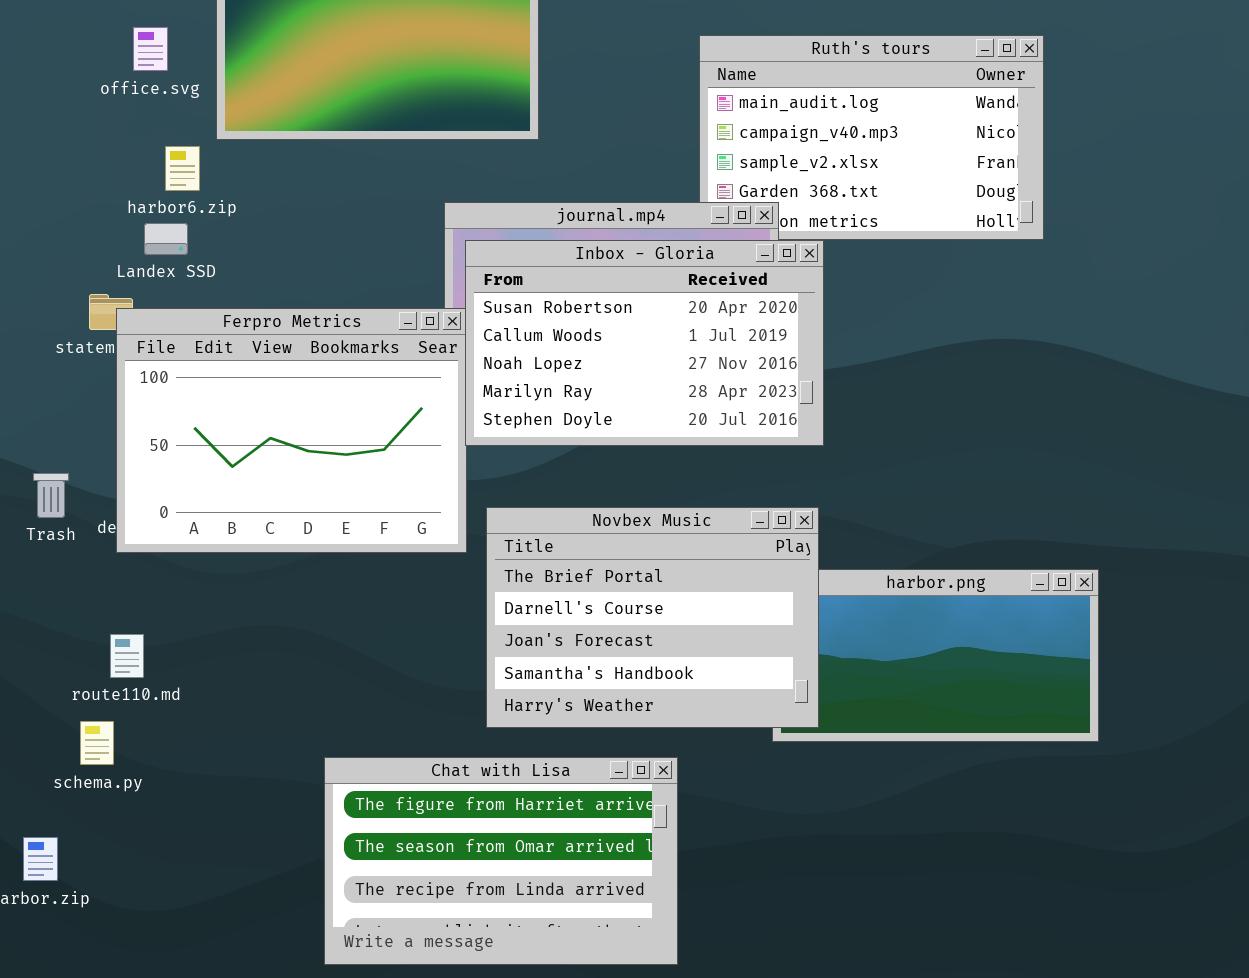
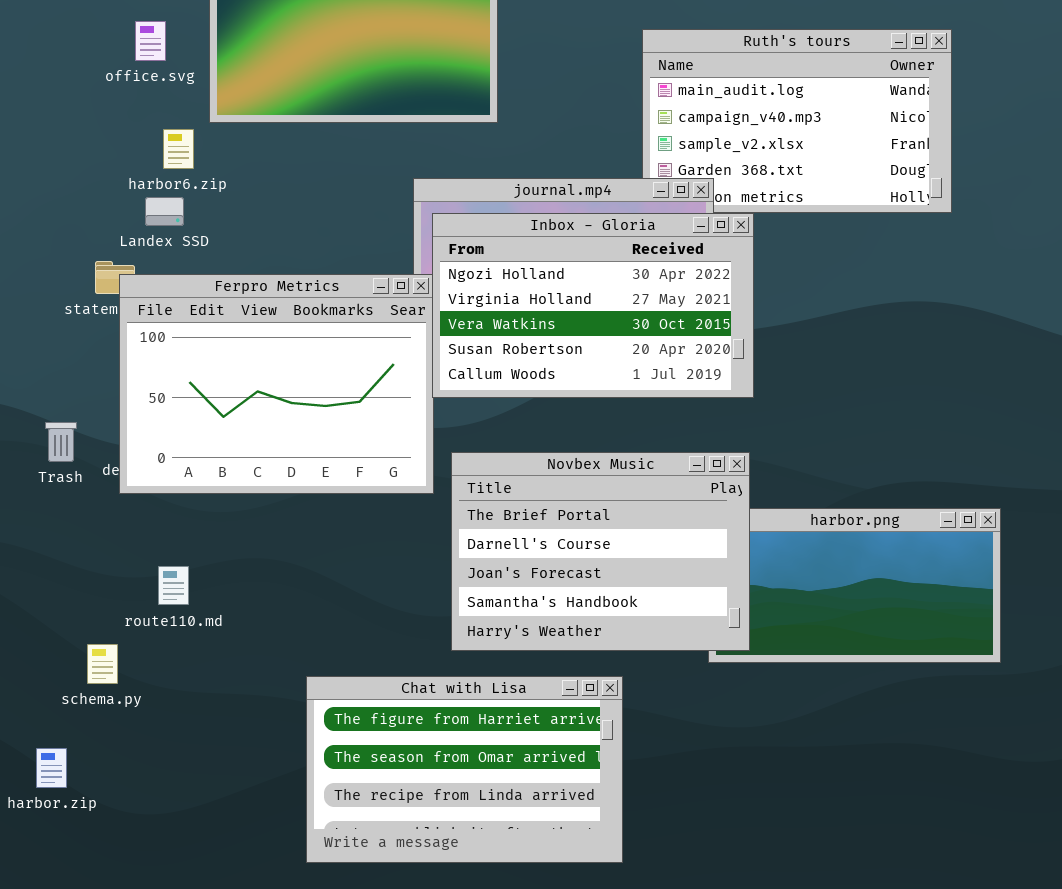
Inbox - Gloria: [465,240,824,446] -> [432,213,754,398], scrolled up 3 rows
route110.md: [110,634,144,678] -> [158,566,189,605], moved

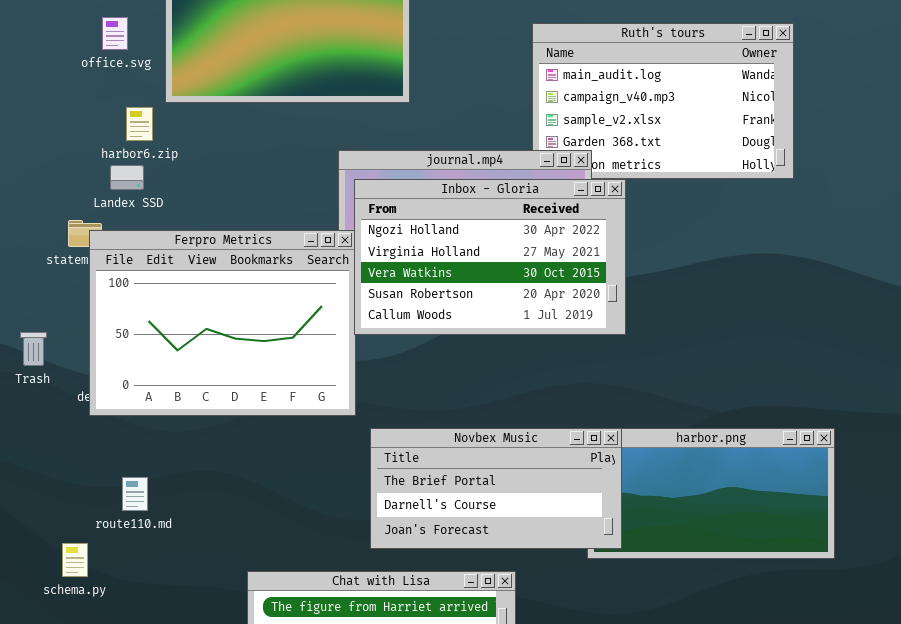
Trash: [45,422,77,462] -> [20,332,47,366], moved
Novbex Music: [451,452,750,651] -> [370,428,622,549], resized

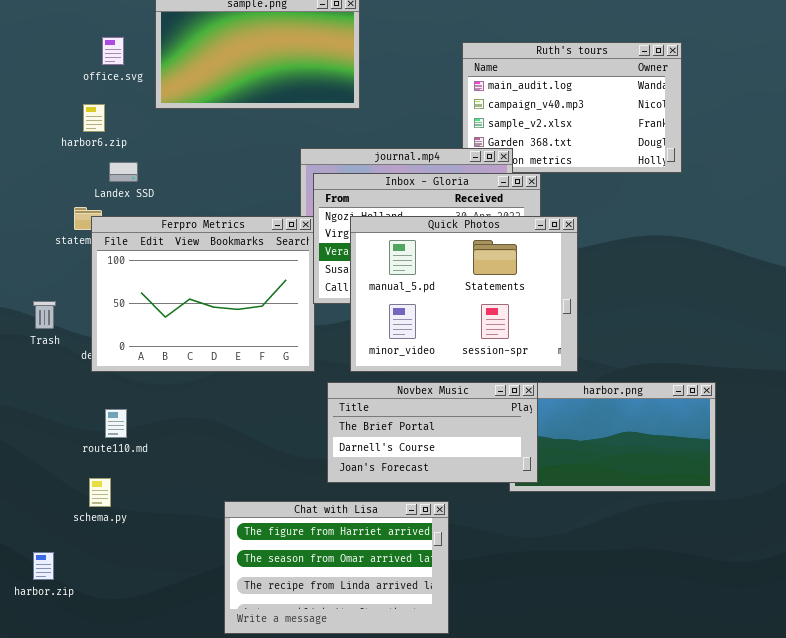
harbor6.zip: [126,107,153,141] -> [83,104,105,132], moved
Quick Photos: none -> [350,216,578,372], opened
route110.md: [122,477,148,511] -> [105,409,127,438], moved
schema.py: [62,543,88,577] -> [89,478,111,507], moved

